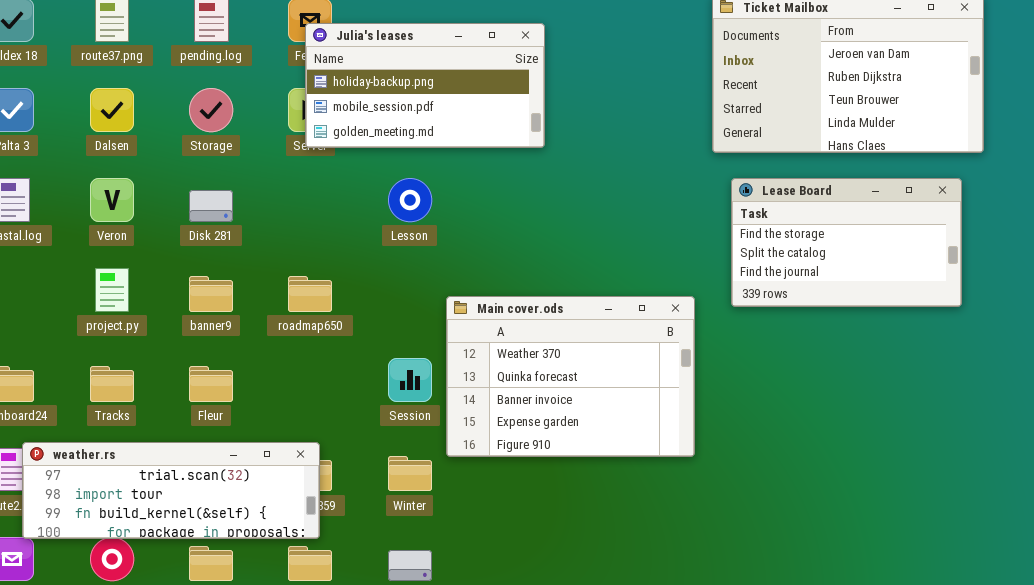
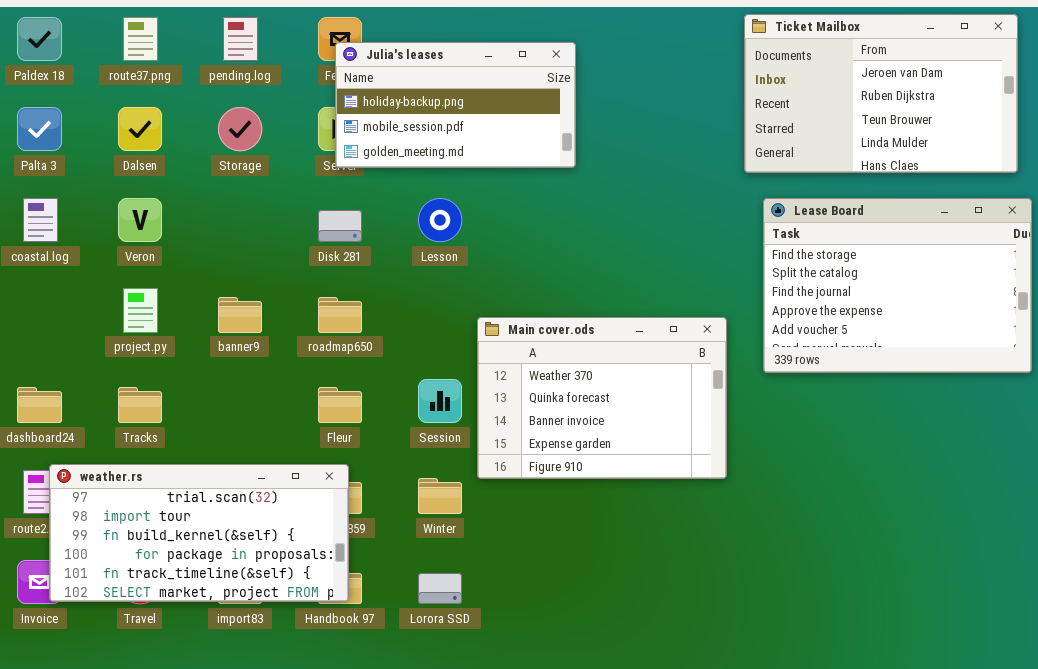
Lease Board: [731,178,962,307] -> [763,198,1032,373], resized
Disk 281: [189,190,233,222] -> [318,210,362,242], moved
Fleur: [189,366,233,402] -> [318,387,362,423], moved
weather.rs: [22,442,320,539] -> [49,464,349,602], resized

